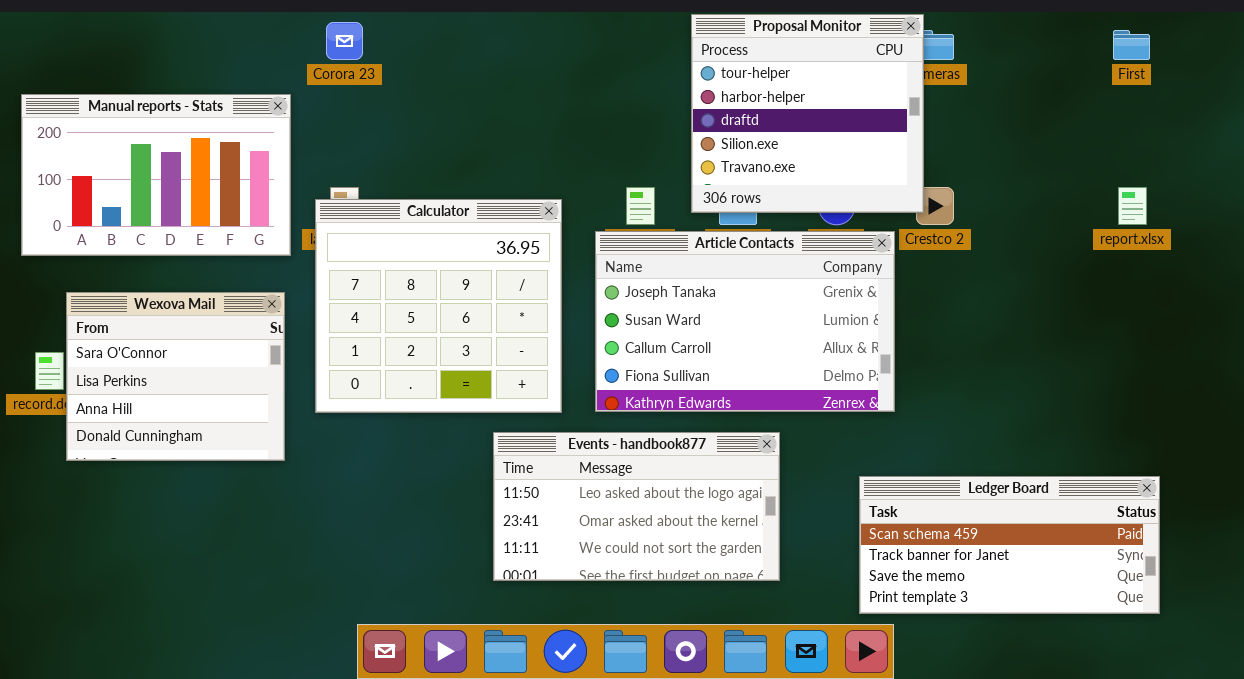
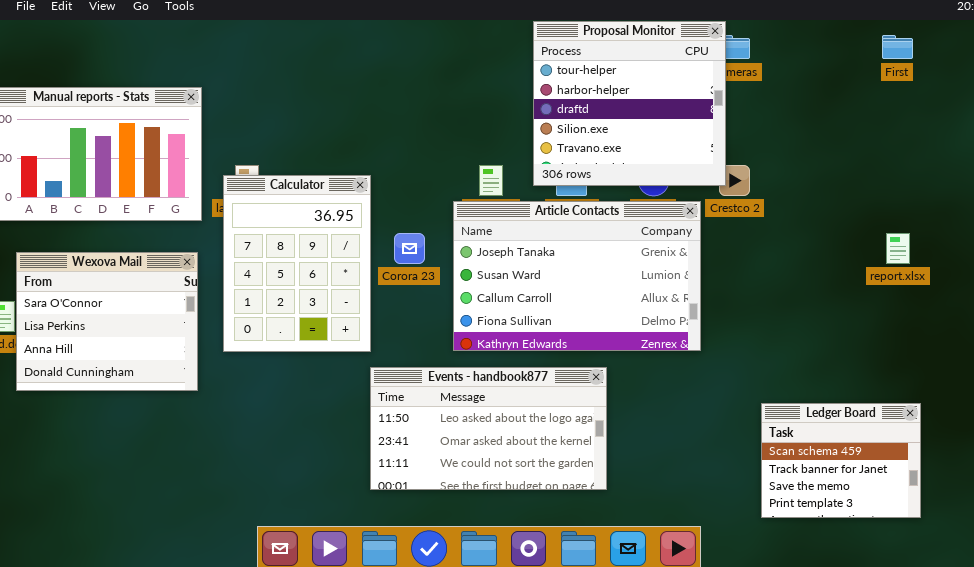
Corora 23: [326,22,363,60] -> [394,233,425,264], moved
report.xlsx: [1118,187,1147,225] -> [886,233,910,264], moved
Calculator: [315,199,562,413] -> [223,175,371,352], resized
Ledger Board: [859,476,1160,614] -> [761,403,921,518], resized

